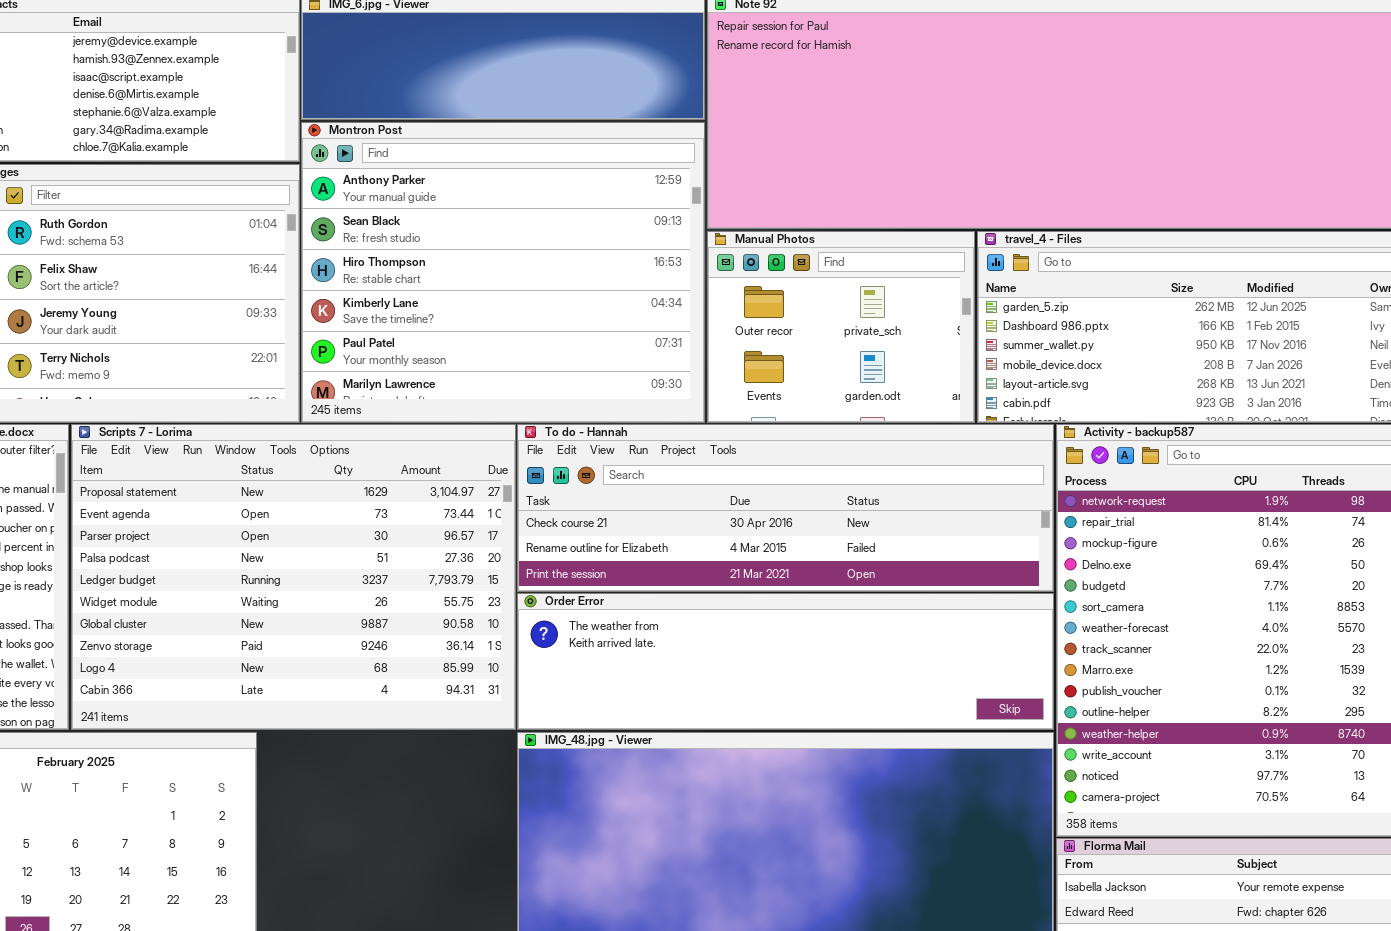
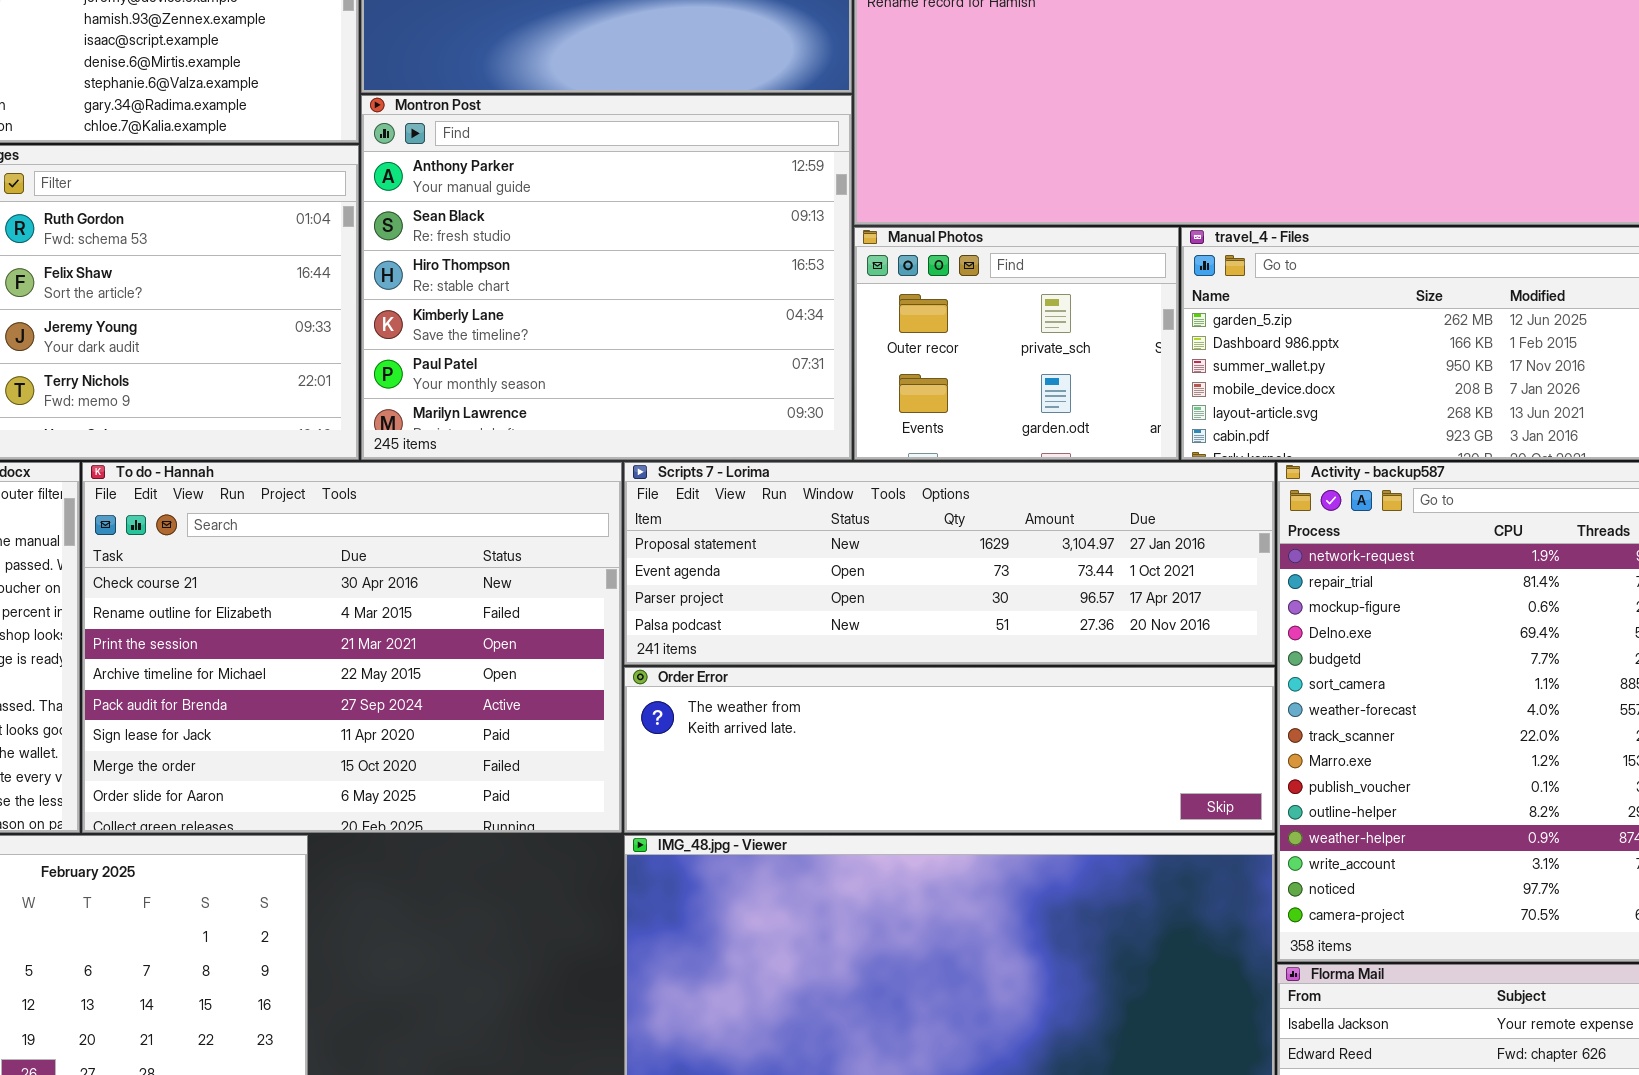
Scripts 7 - Lorima: [71,424,516,730] -> [624,462,1275,665], moved, resized
To do - Hannah: [517,424,1054,592] -> [82,462,622,833], moved, resized

